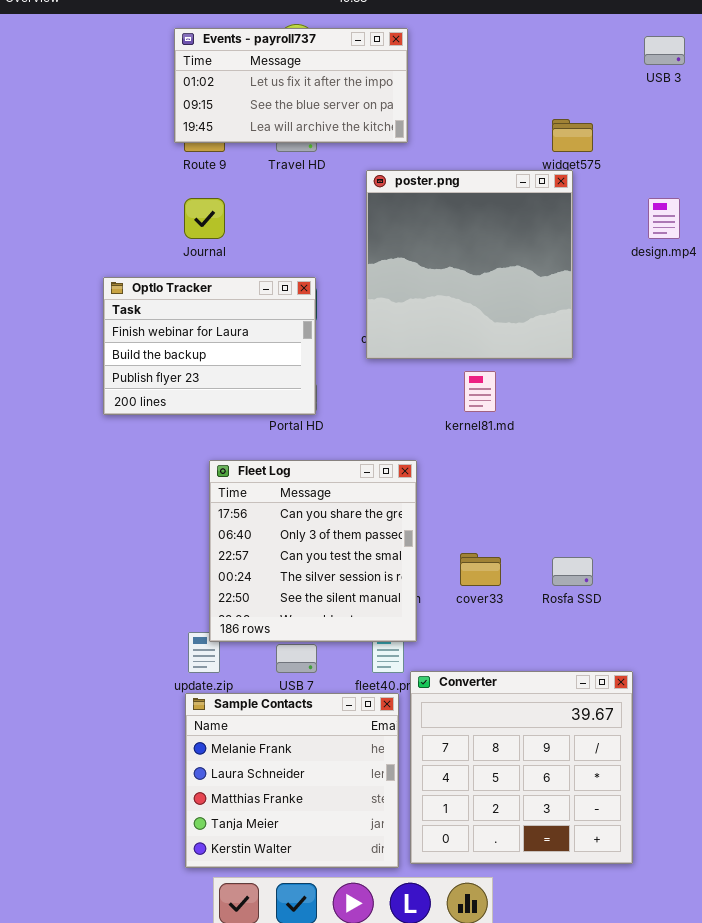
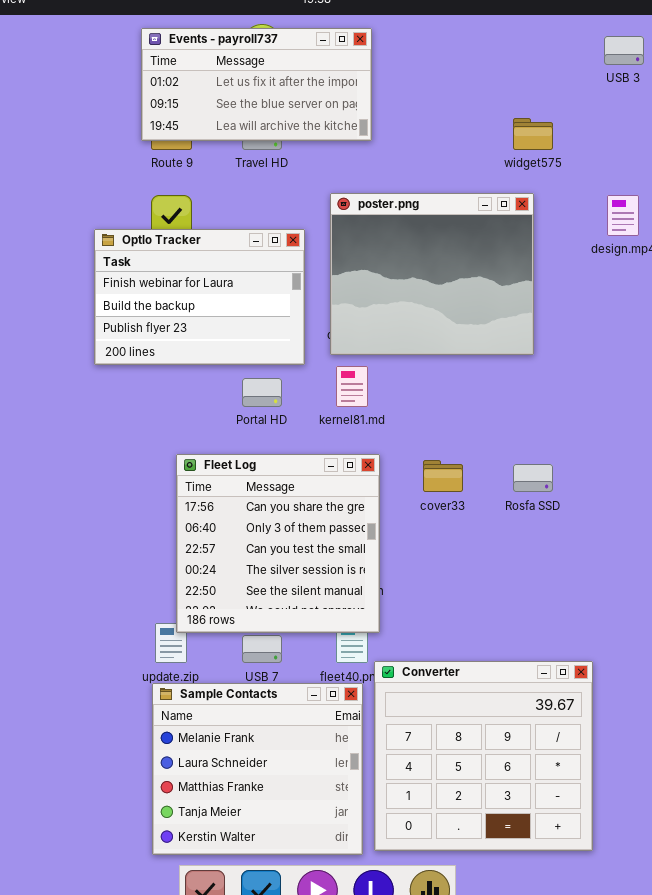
poster.png: [366,170,573,359] -> [330,193,534,355], resized
Optlo Tracker: [103,277,316,415] -> [94,229,305,365], moved
kernel81.md: [464,371,496,412] -> [336,366,368,407], moved
cover33: [460,553,501,586] -> [423,460,463,492], moved
Rosfa SSD: [552,557,593,586] -> [513,464,553,492], moved

